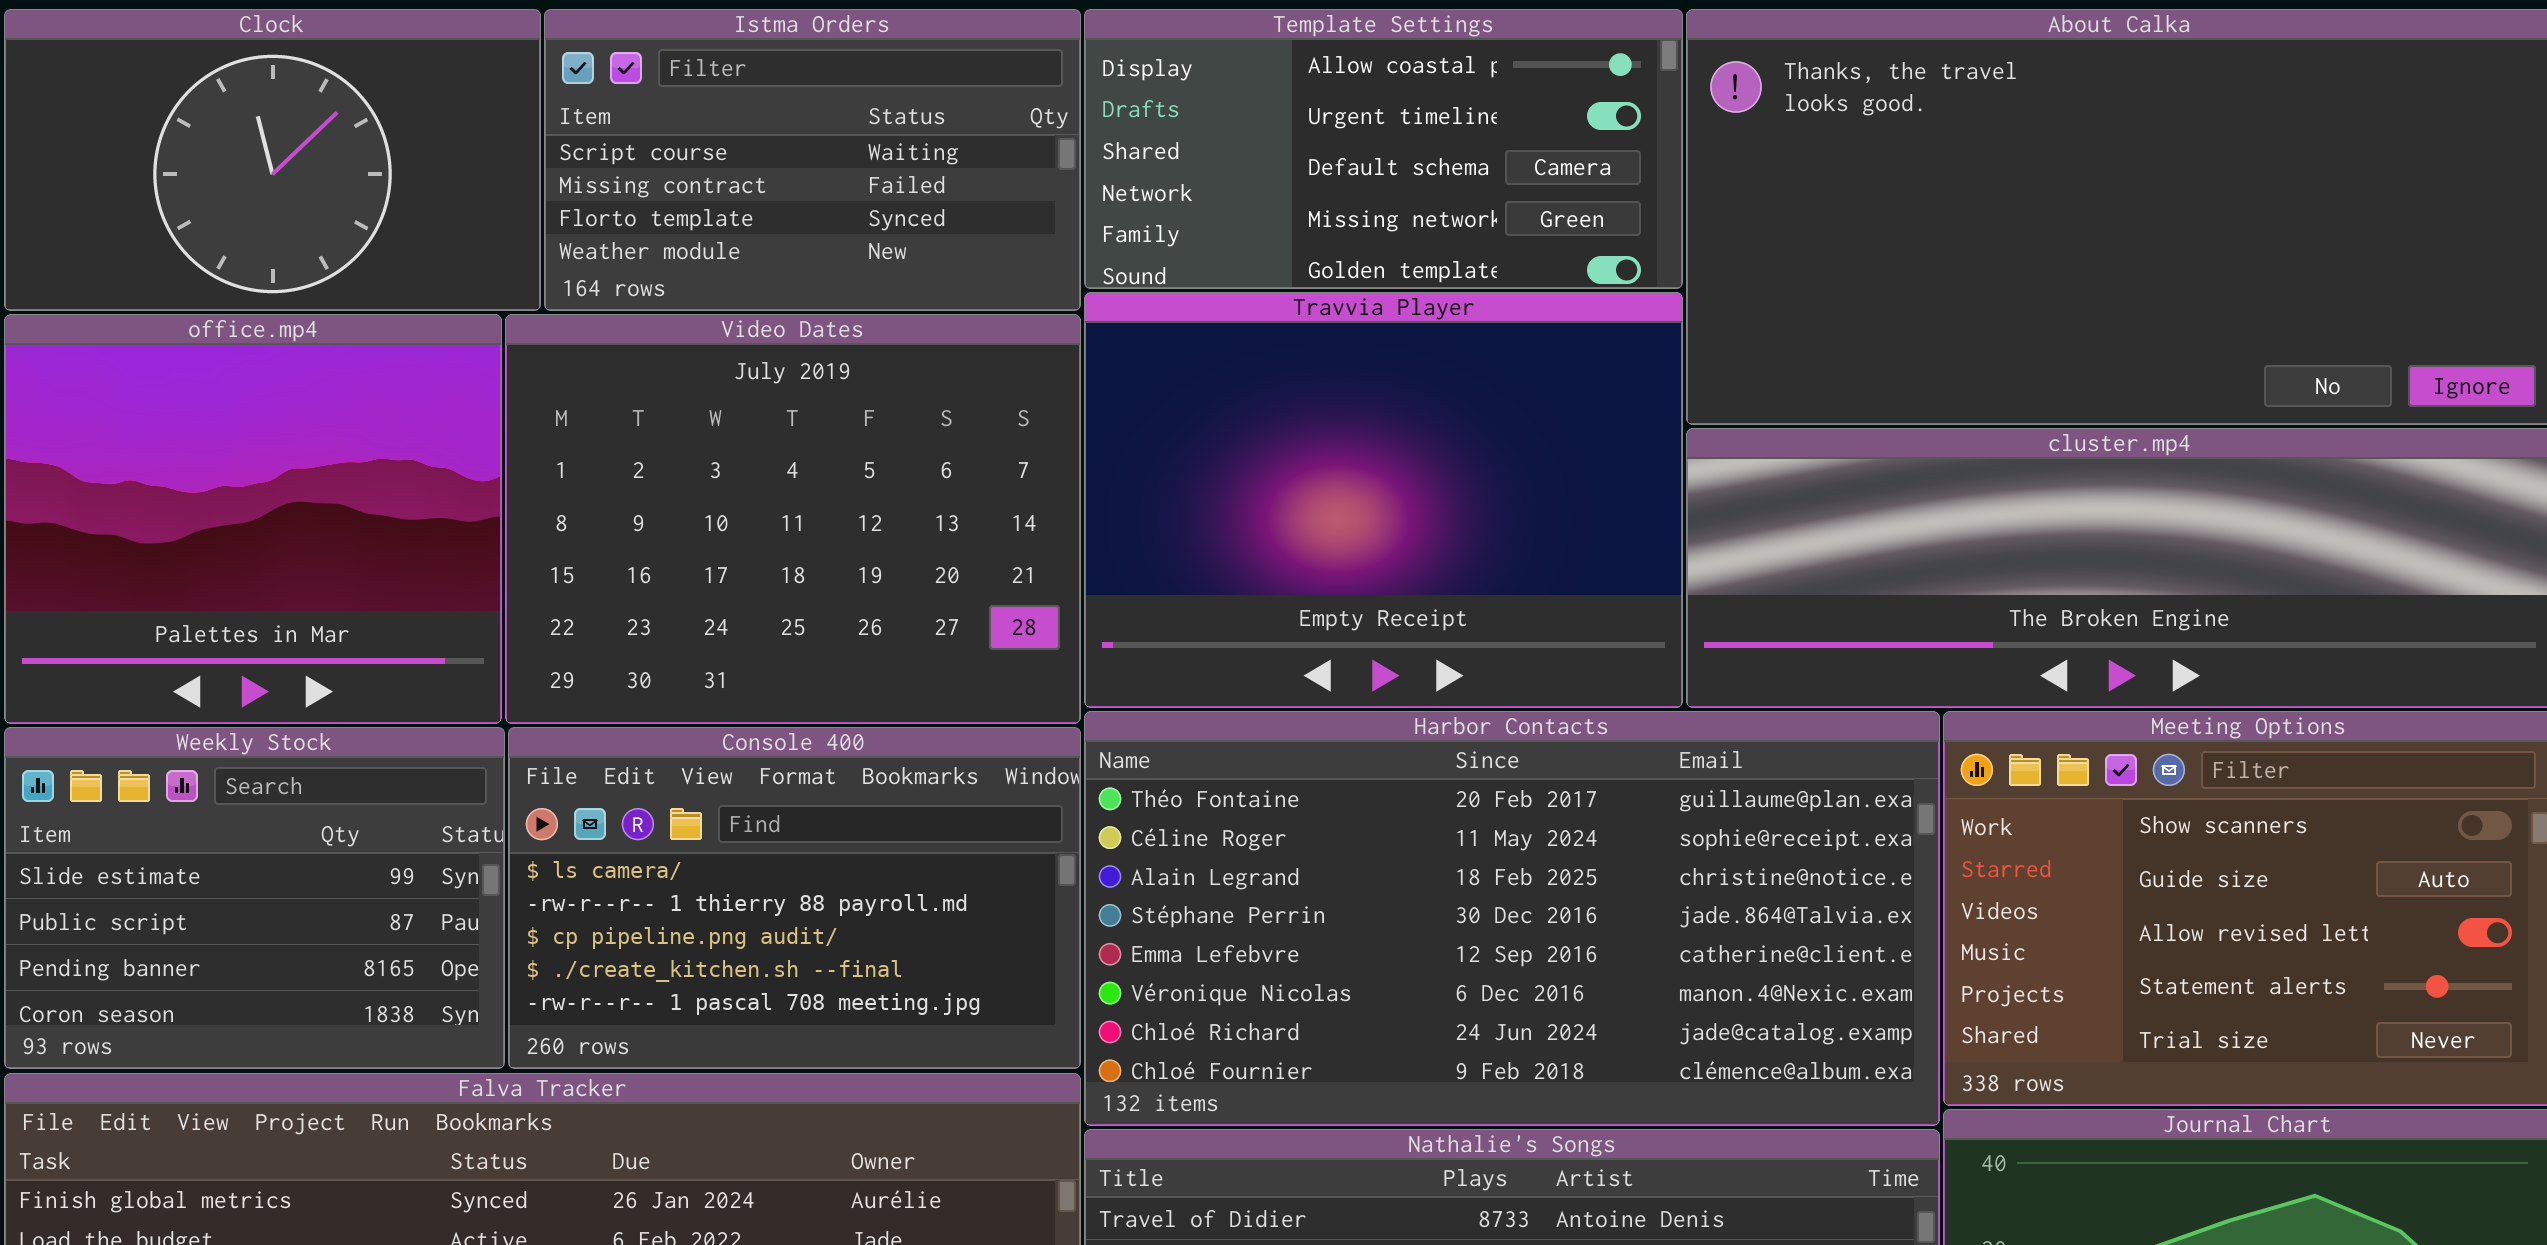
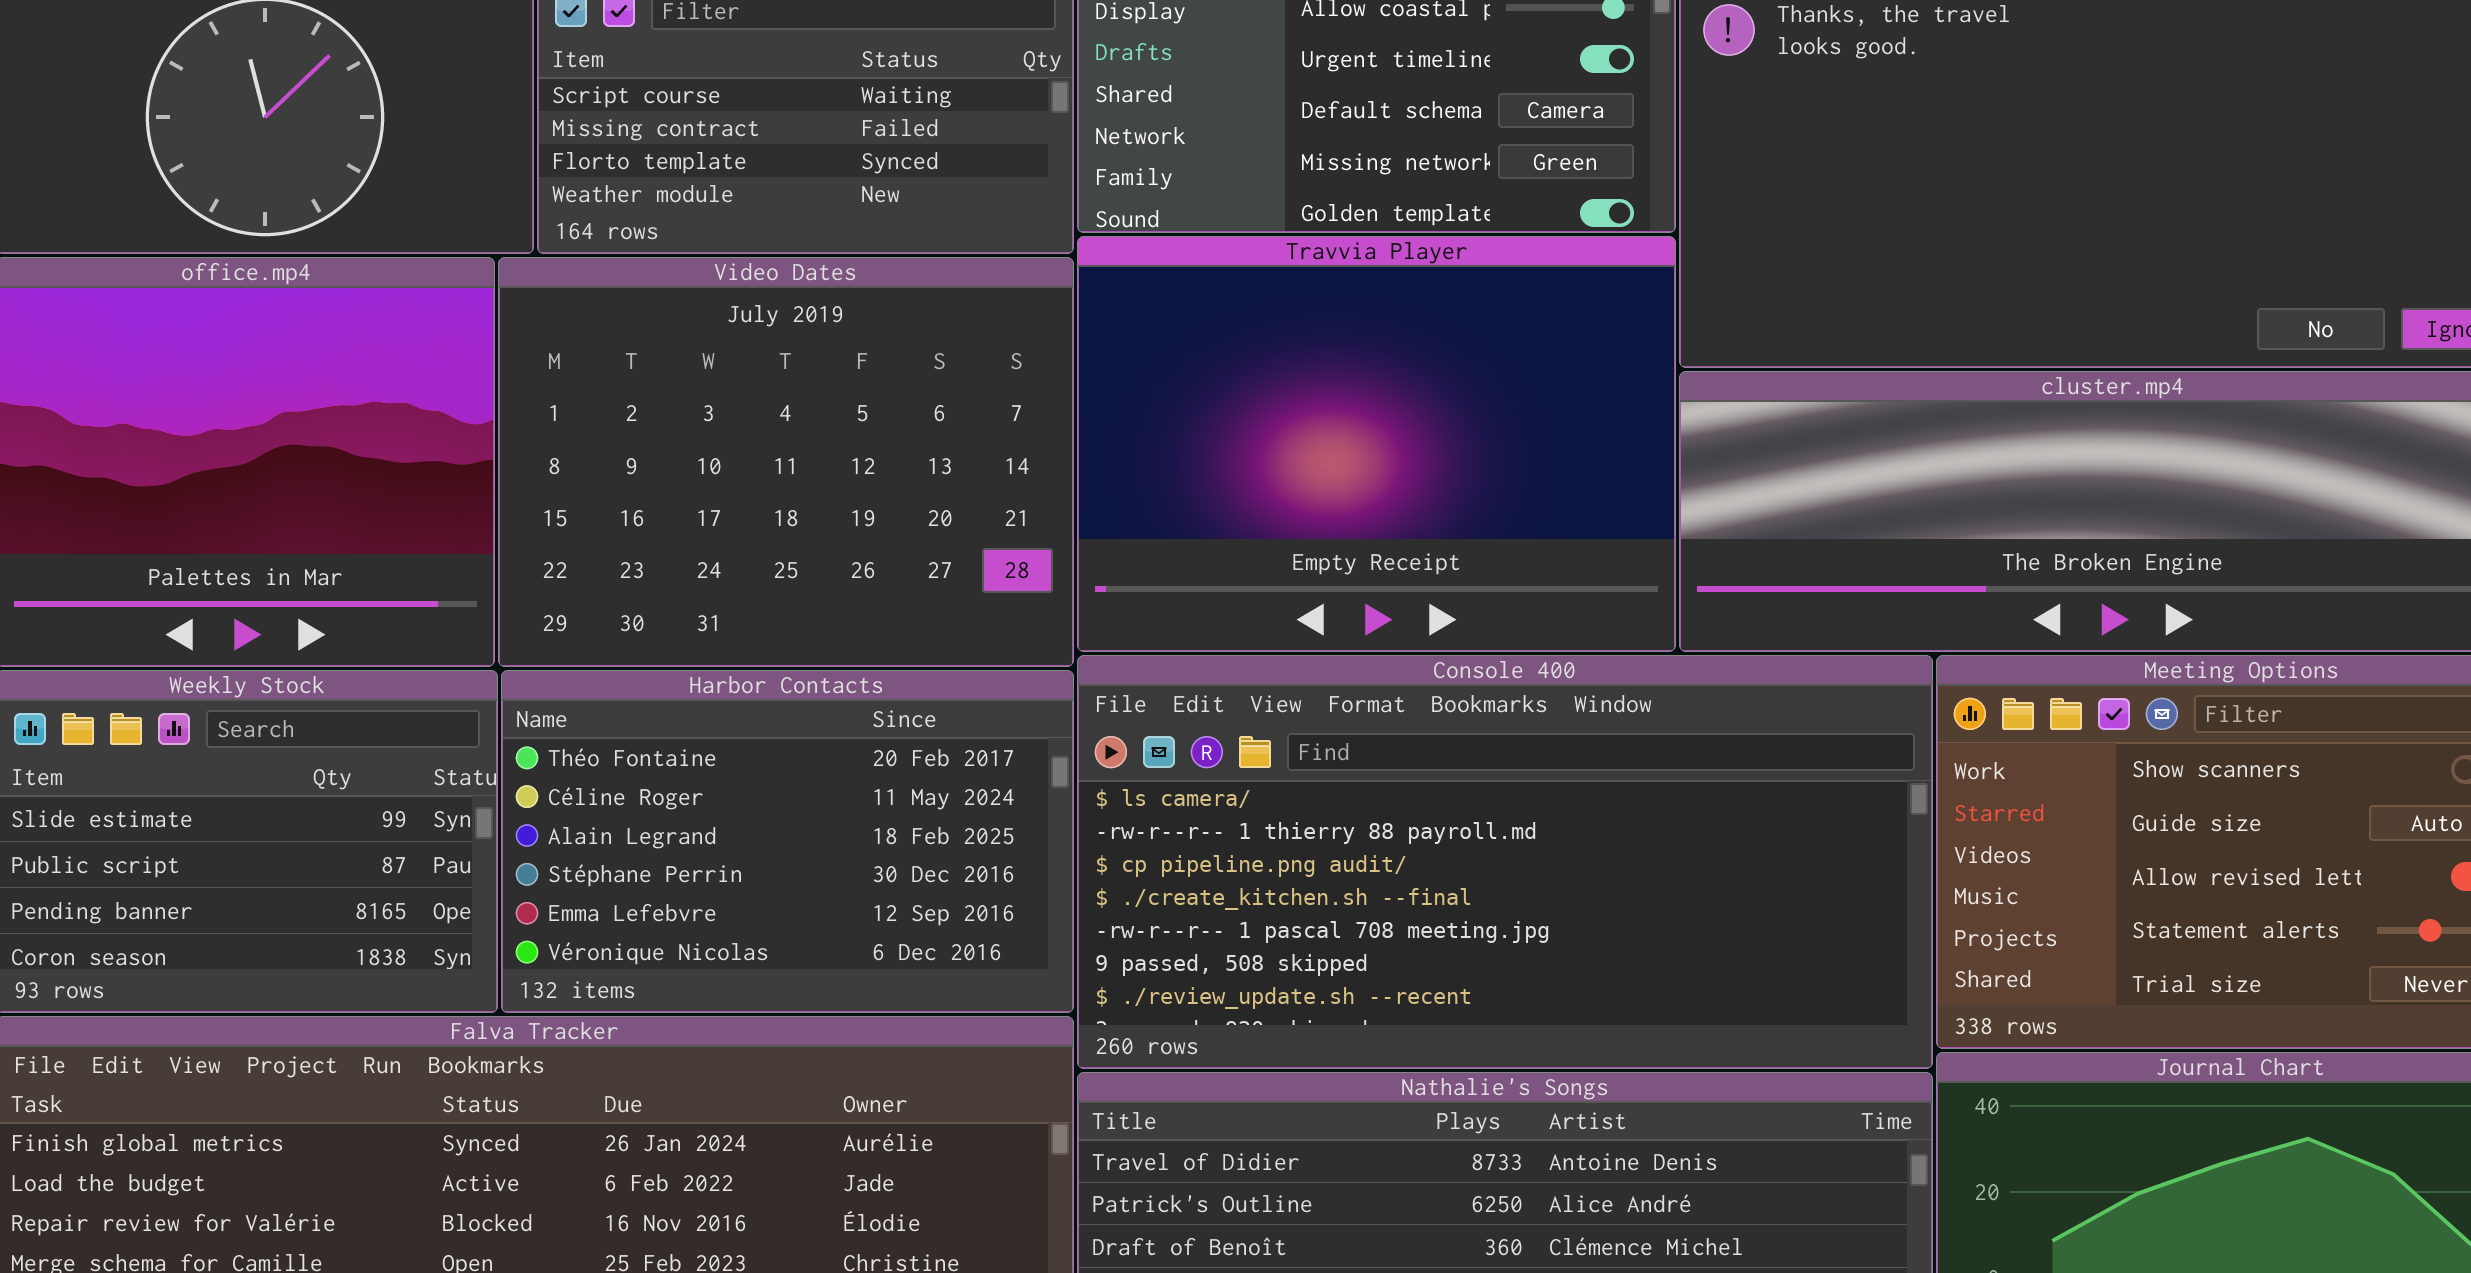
Harbor Contacts: [1084,711,1940,1126] -> [501,670,1074,1013], moved, resized
Console 400: [508,727,1081,1069] -> [1077,655,1933,1069], moved, resized

